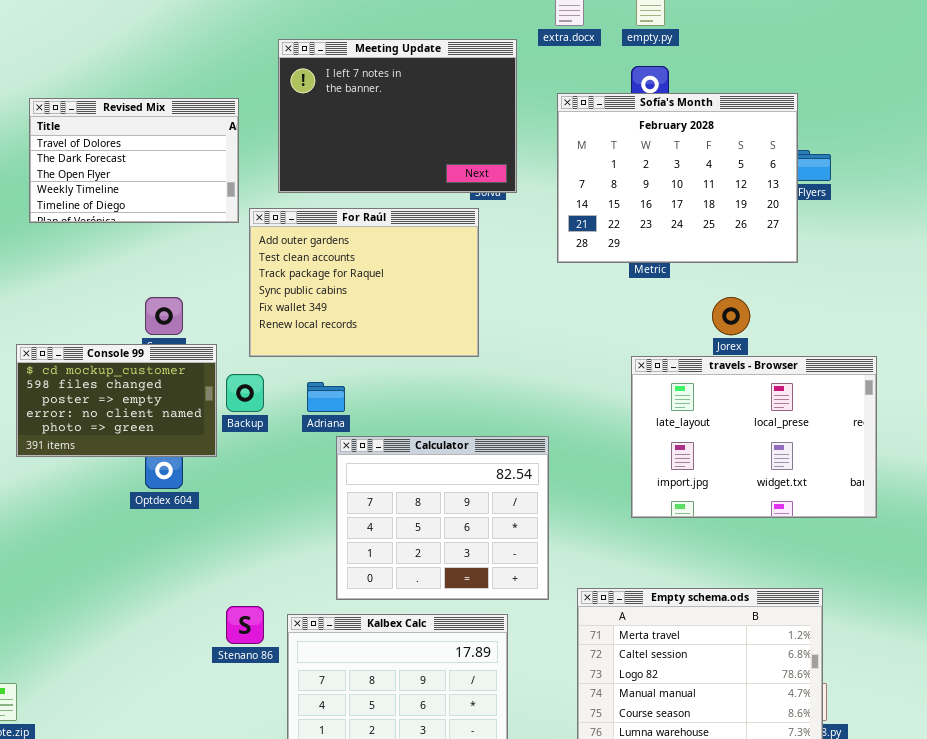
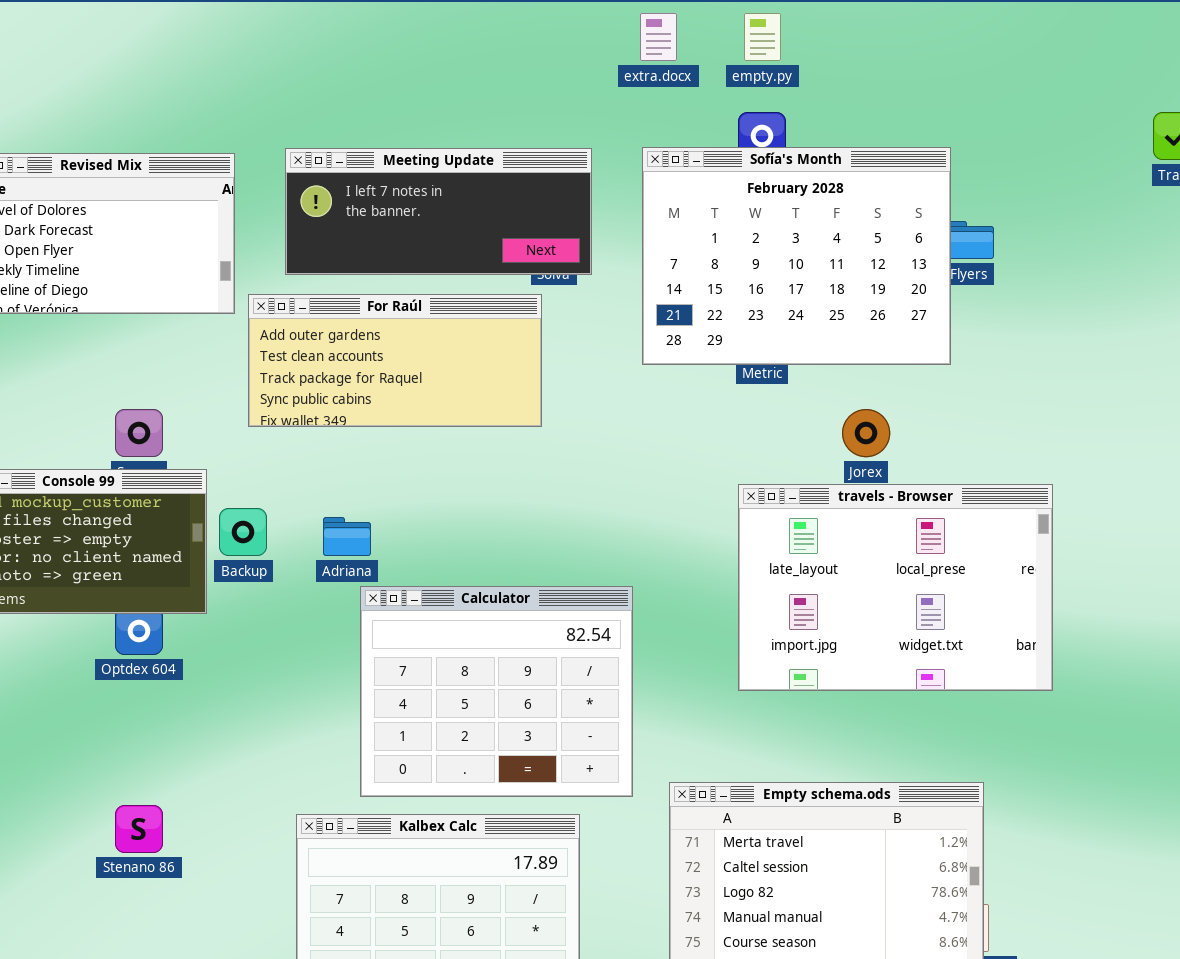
Meeting Update: [278,39,517,193] -> [285,148,592,275], resized
For Raúl: [249,208,479,357] -> [248,294,542,427], resized
Stenano 86: [226,606,264,644] -> [115,805,163,853], moved

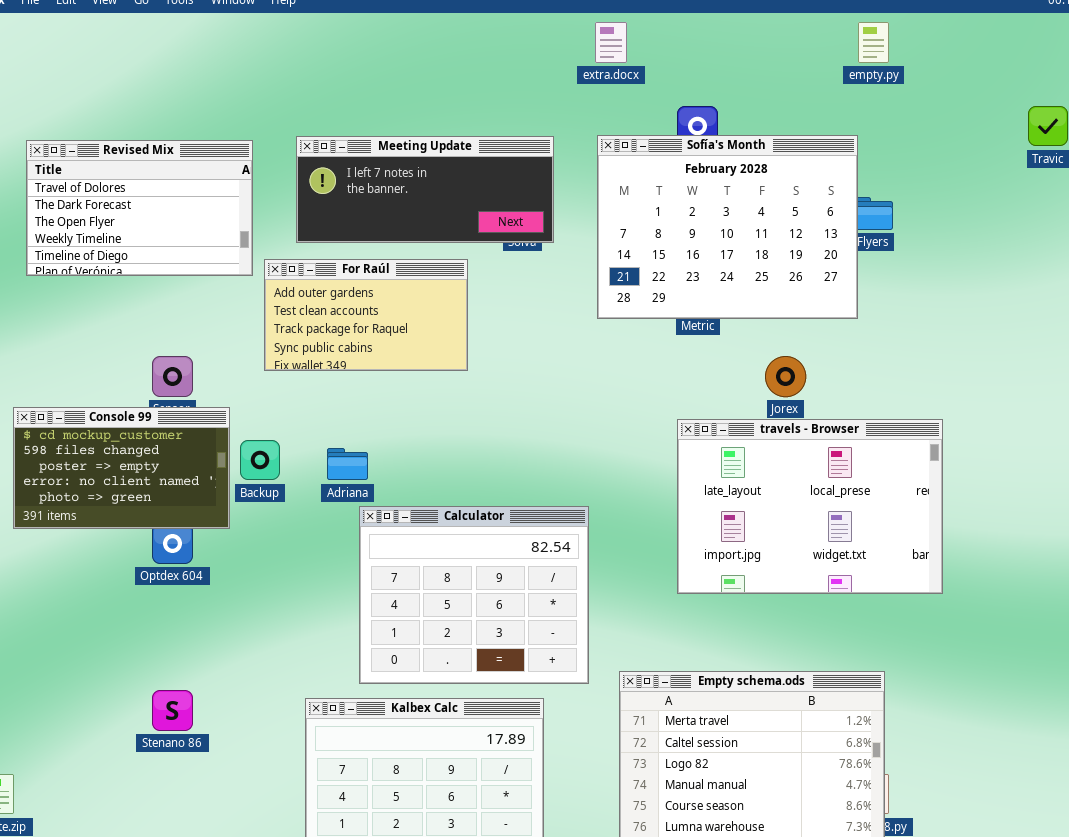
empty.py: [744,13,781,61] -> [858,22,889,63], moved
For Raúl: [248,294,542,427] -> [264,259,468,371], resized

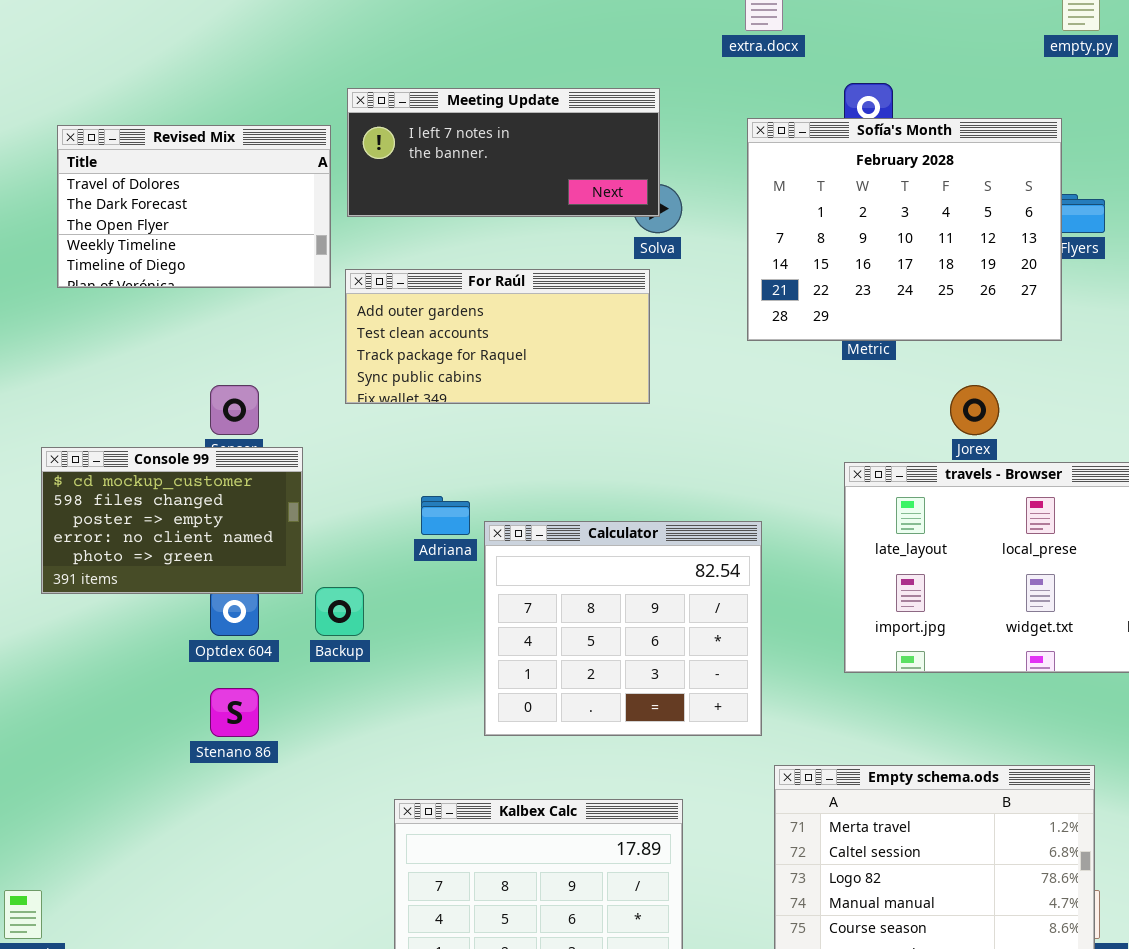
Meeting Update: [296,136,554,243] -> [347,88,660,217], moved
For Raúl: [264,259,468,371] -> [345,269,650,404], resized
Backup: [240,440,280,480] -> [315,587,364,636], moved
Calculator: [359,506,589,684] -> [484,521,762,736], moved
Stenano 86: [152,690,193,731] -> [210,688,259,737], moved

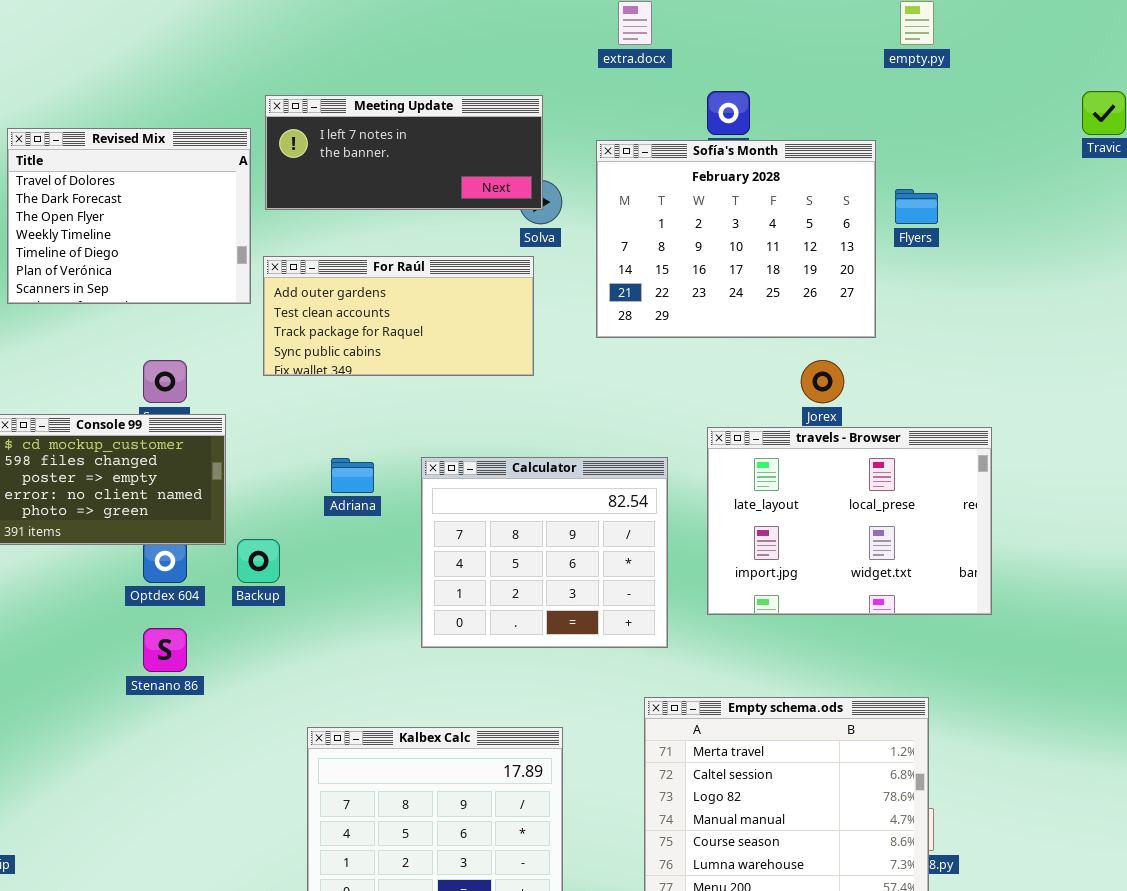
Sofía's Month: [747,118,1062,341] -> [596,140,876,338], moved
Revised Mix: [57,125,331,288] -> [7,128,251,304], resized
Calculator: [484,521,762,736] -> [421,457,668,648], moved

